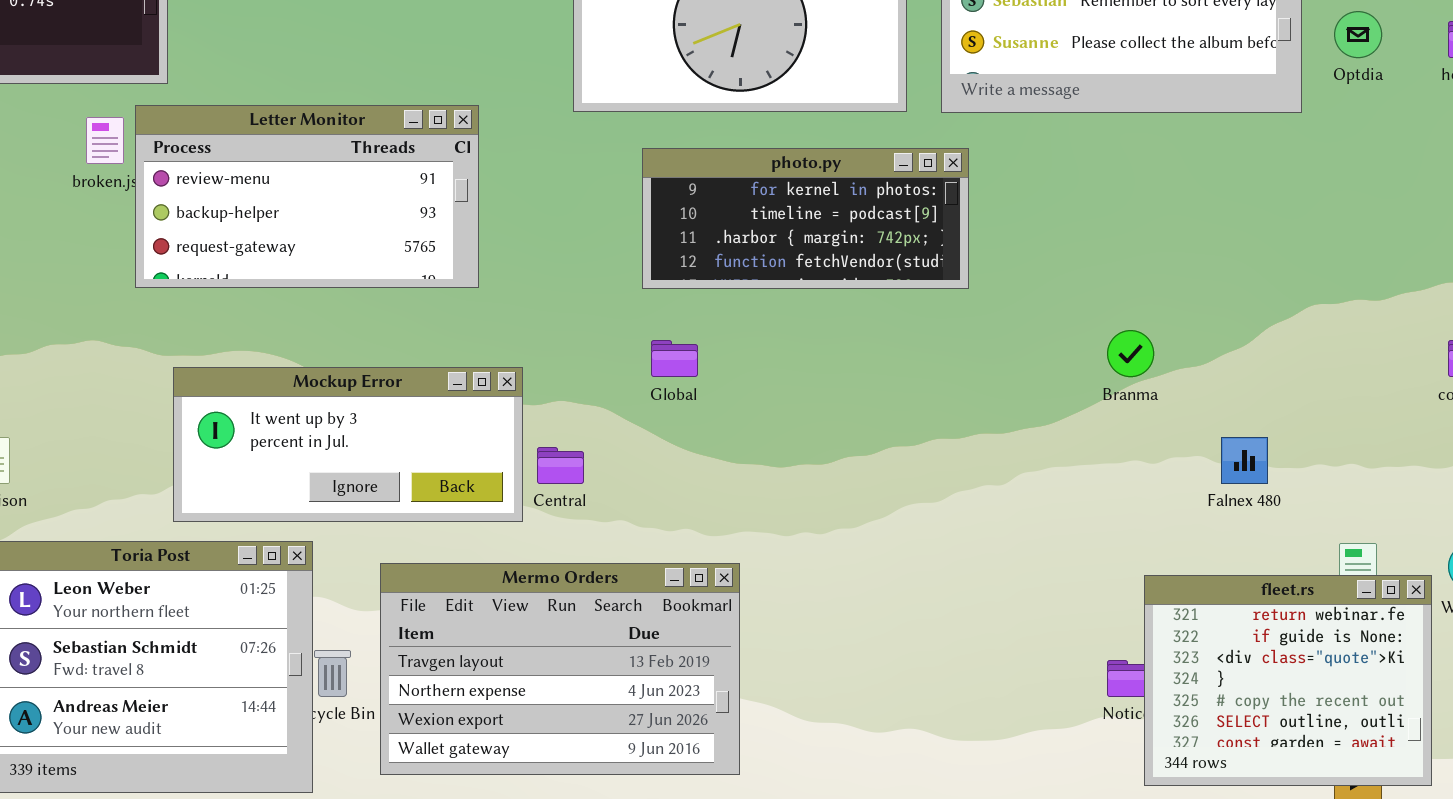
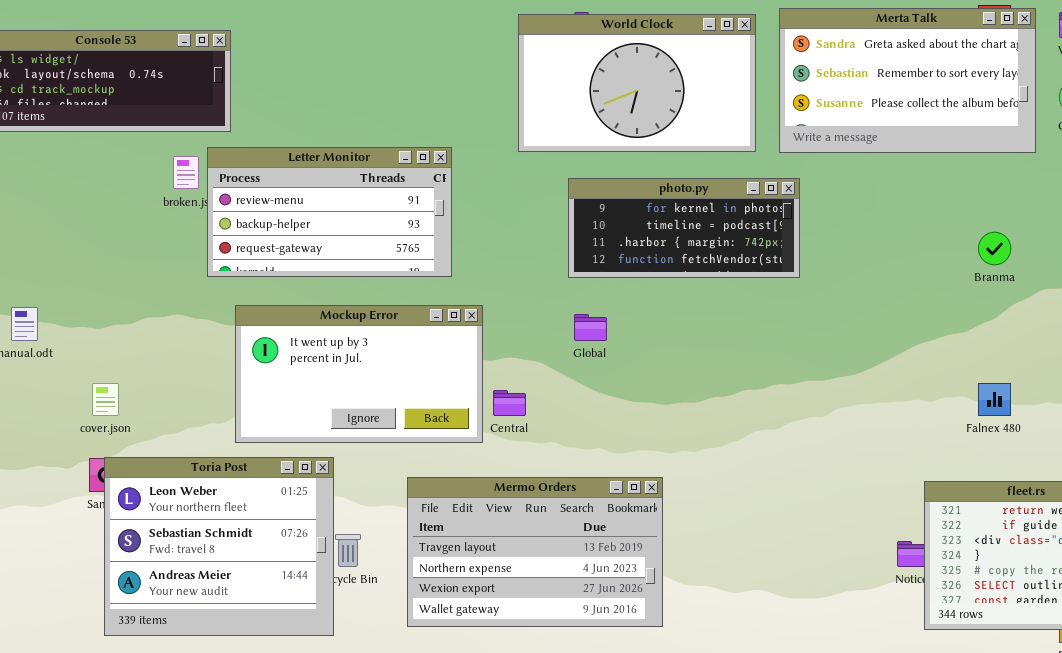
Branma: [1107,330,1154,377] -> [978,232,1011,265], moved
Mockup Error: [173,367,523,522] -> [235,305,483,443], resized
Mermo Orders: [380,563,740,775] -> [407,477,663,627], moved

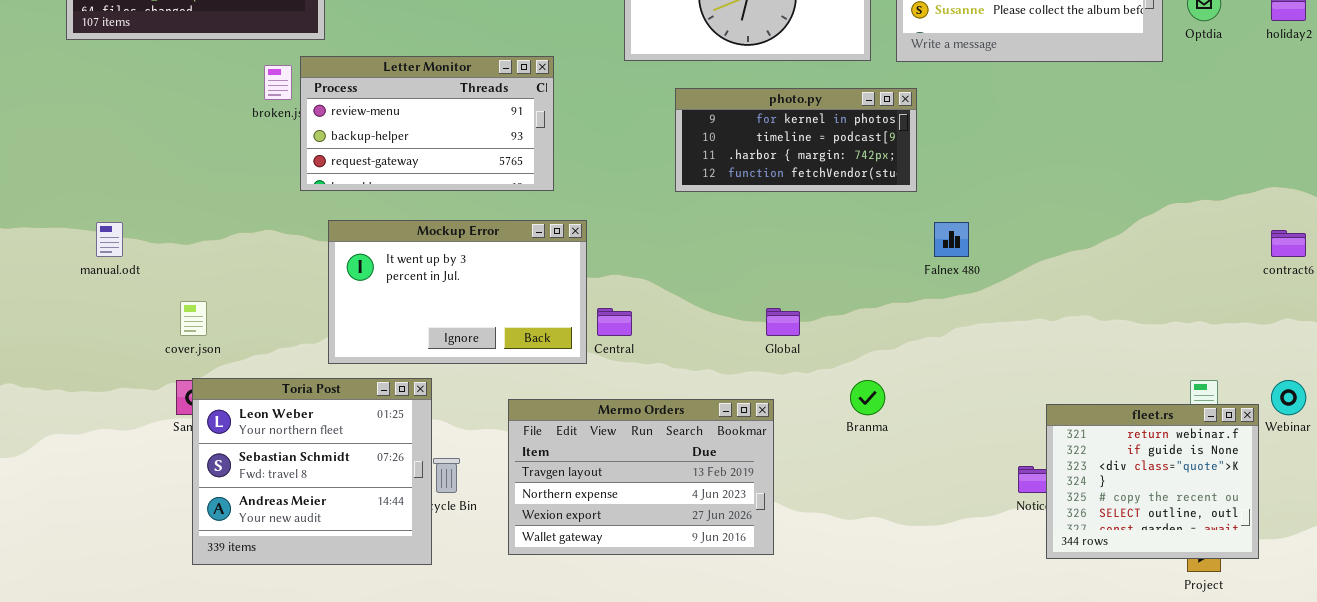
Branma: [978,232,1011,265] -> [850,380,885,415], moved
Global: [574,314,607,341] -> [766,308,800,336], moved
Falnex 480: [978,383,1011,416] -> [934,222,969,257], moved

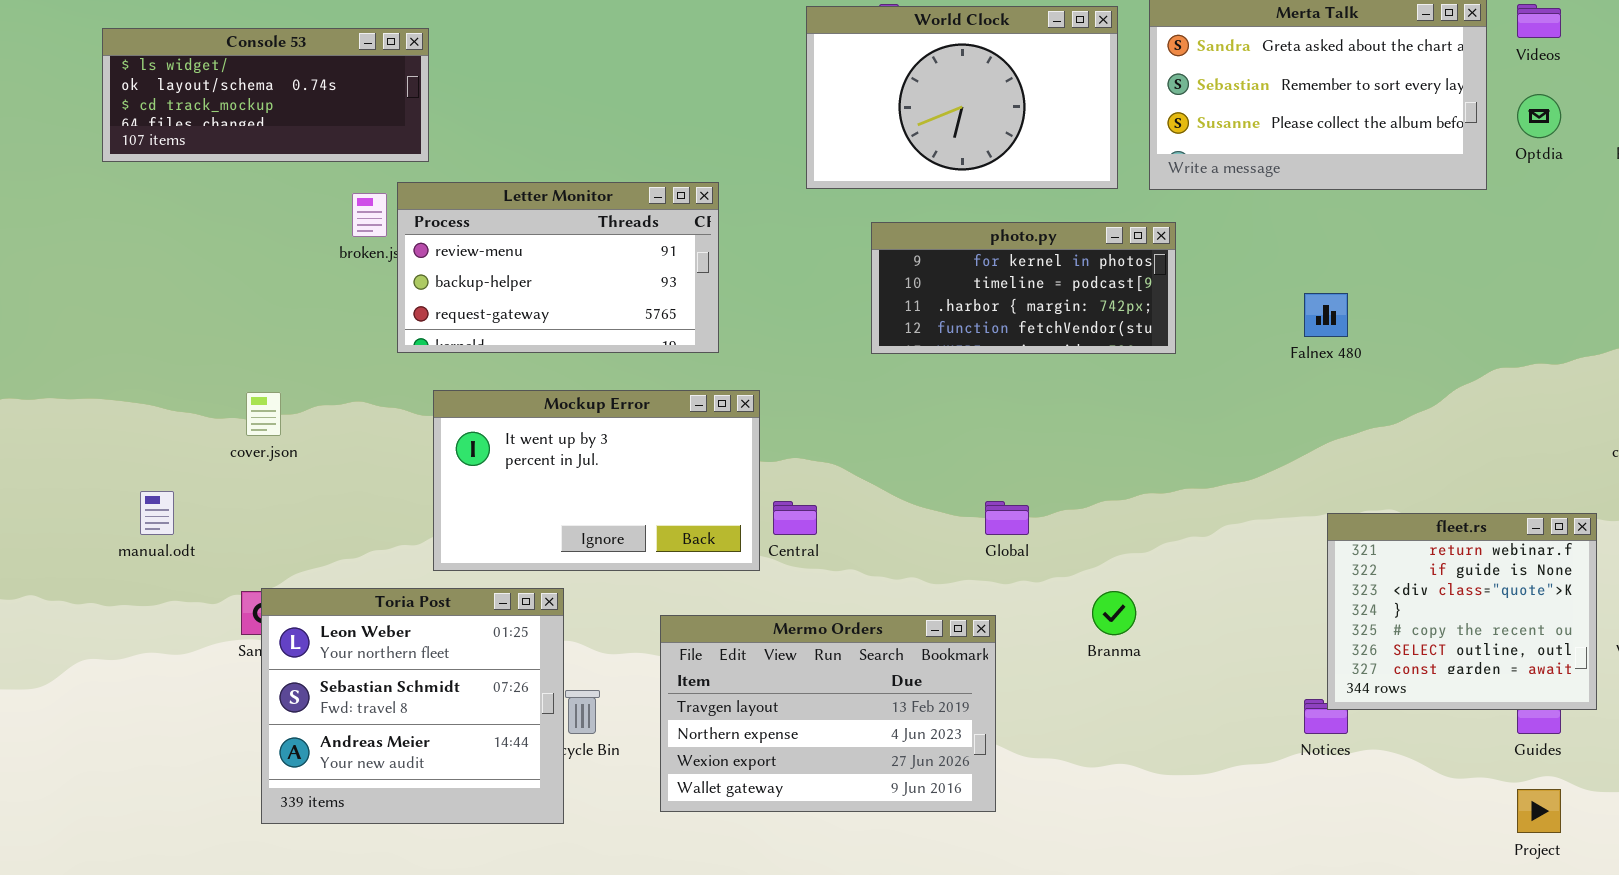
manual.odt: [96,222,123,257] -> [140,491,174,535], moved
Falnex 480: [934,222,969,257] -> [1304,293,1348,337], moved
cover.json: [180,301,207,336] -> [246,392,281,436], moved
fleet.rs: [1046,404,1259,559] -> [1327,513,1597,710], moved

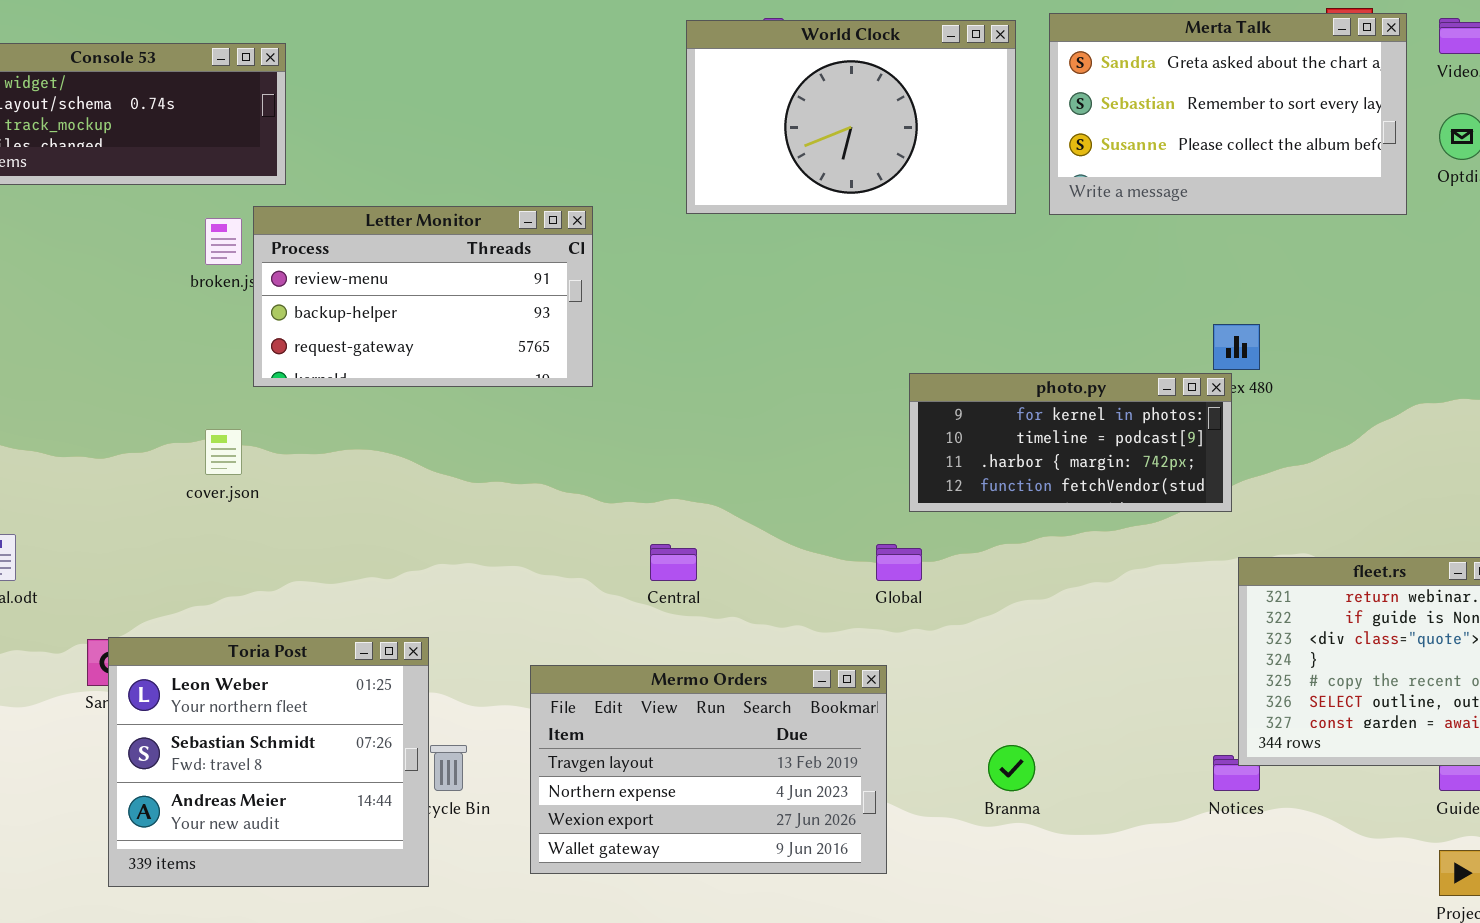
photo.py: [871,222,1176,354] -> [909,373,1232,512], moved
Mockup Error: [433,390,760,571] -> none, closed
cover.json: [246,392,281,436] -> [205,429,242,475], moved
Branma: [1092,591,1136,635] -> [988,745,1035,791], moved

